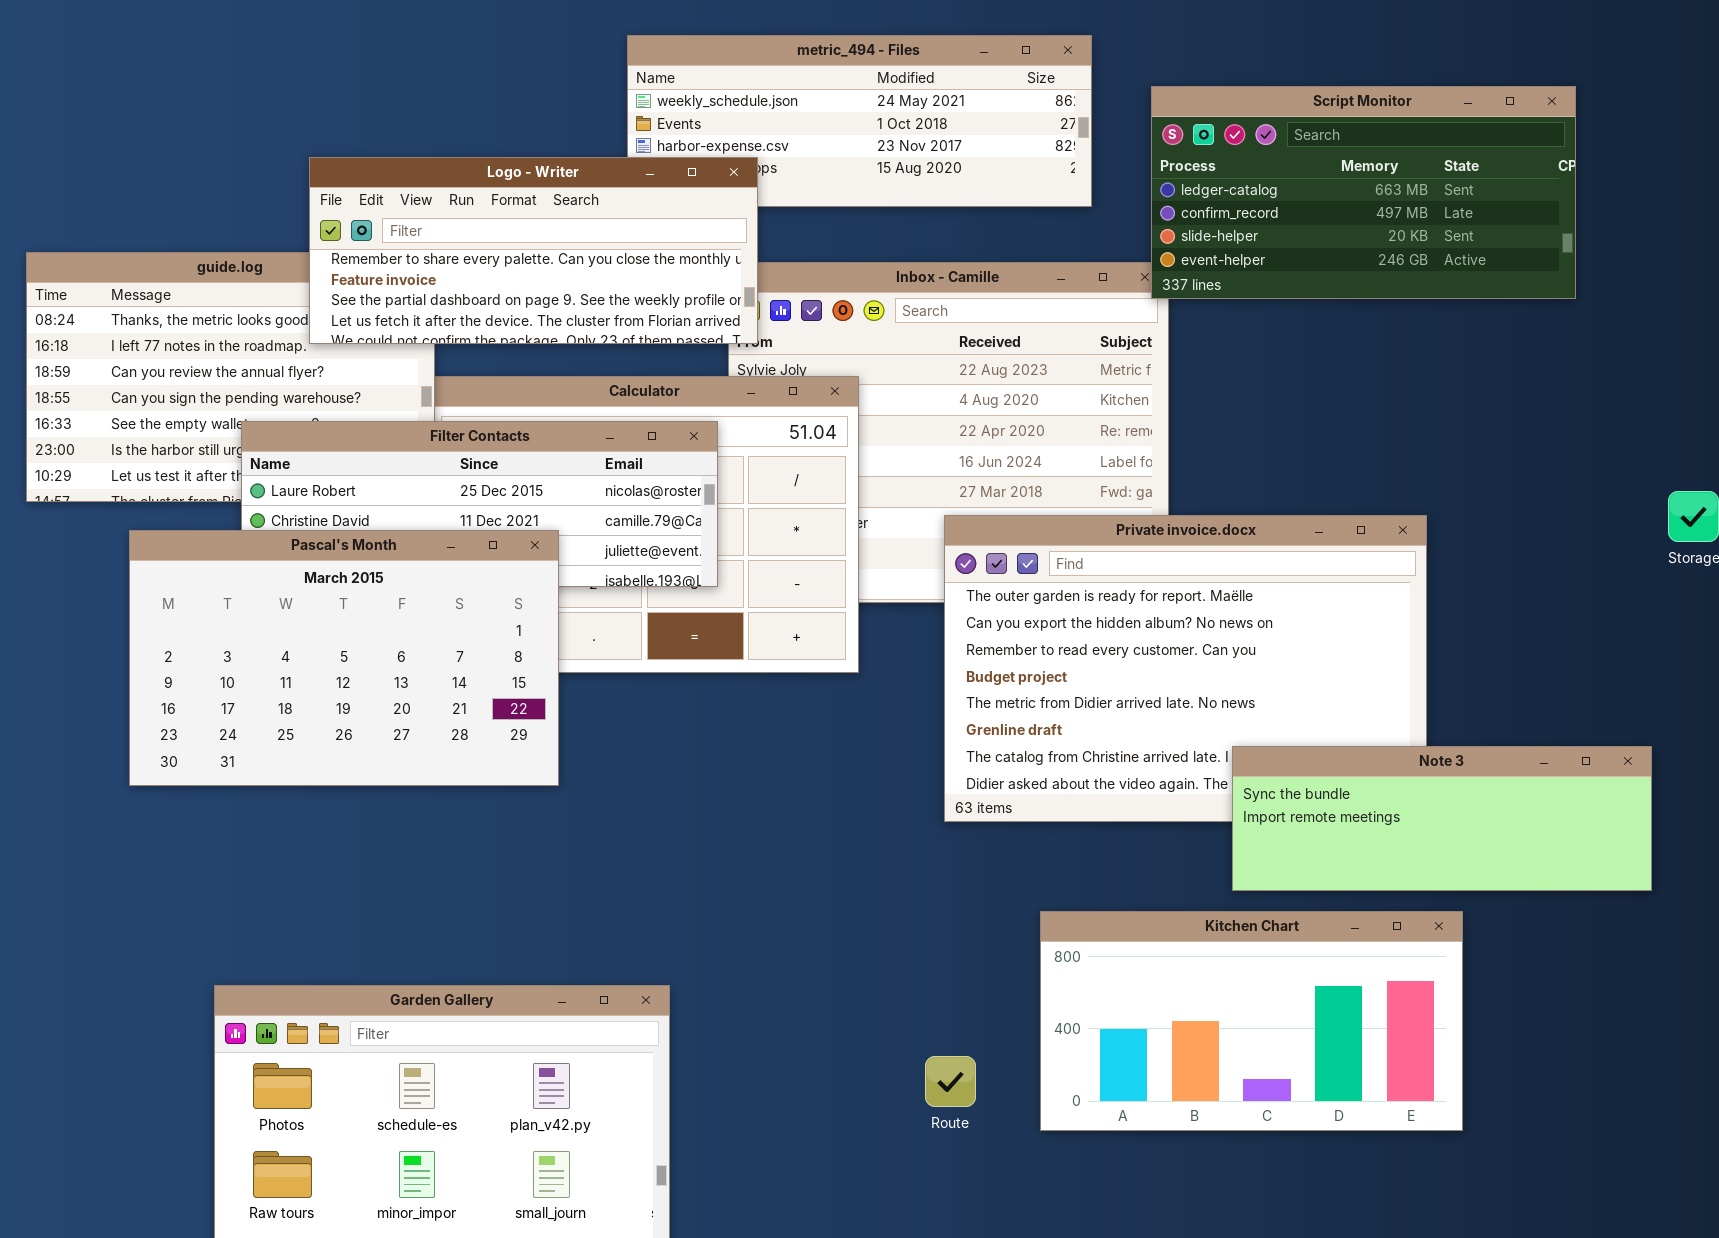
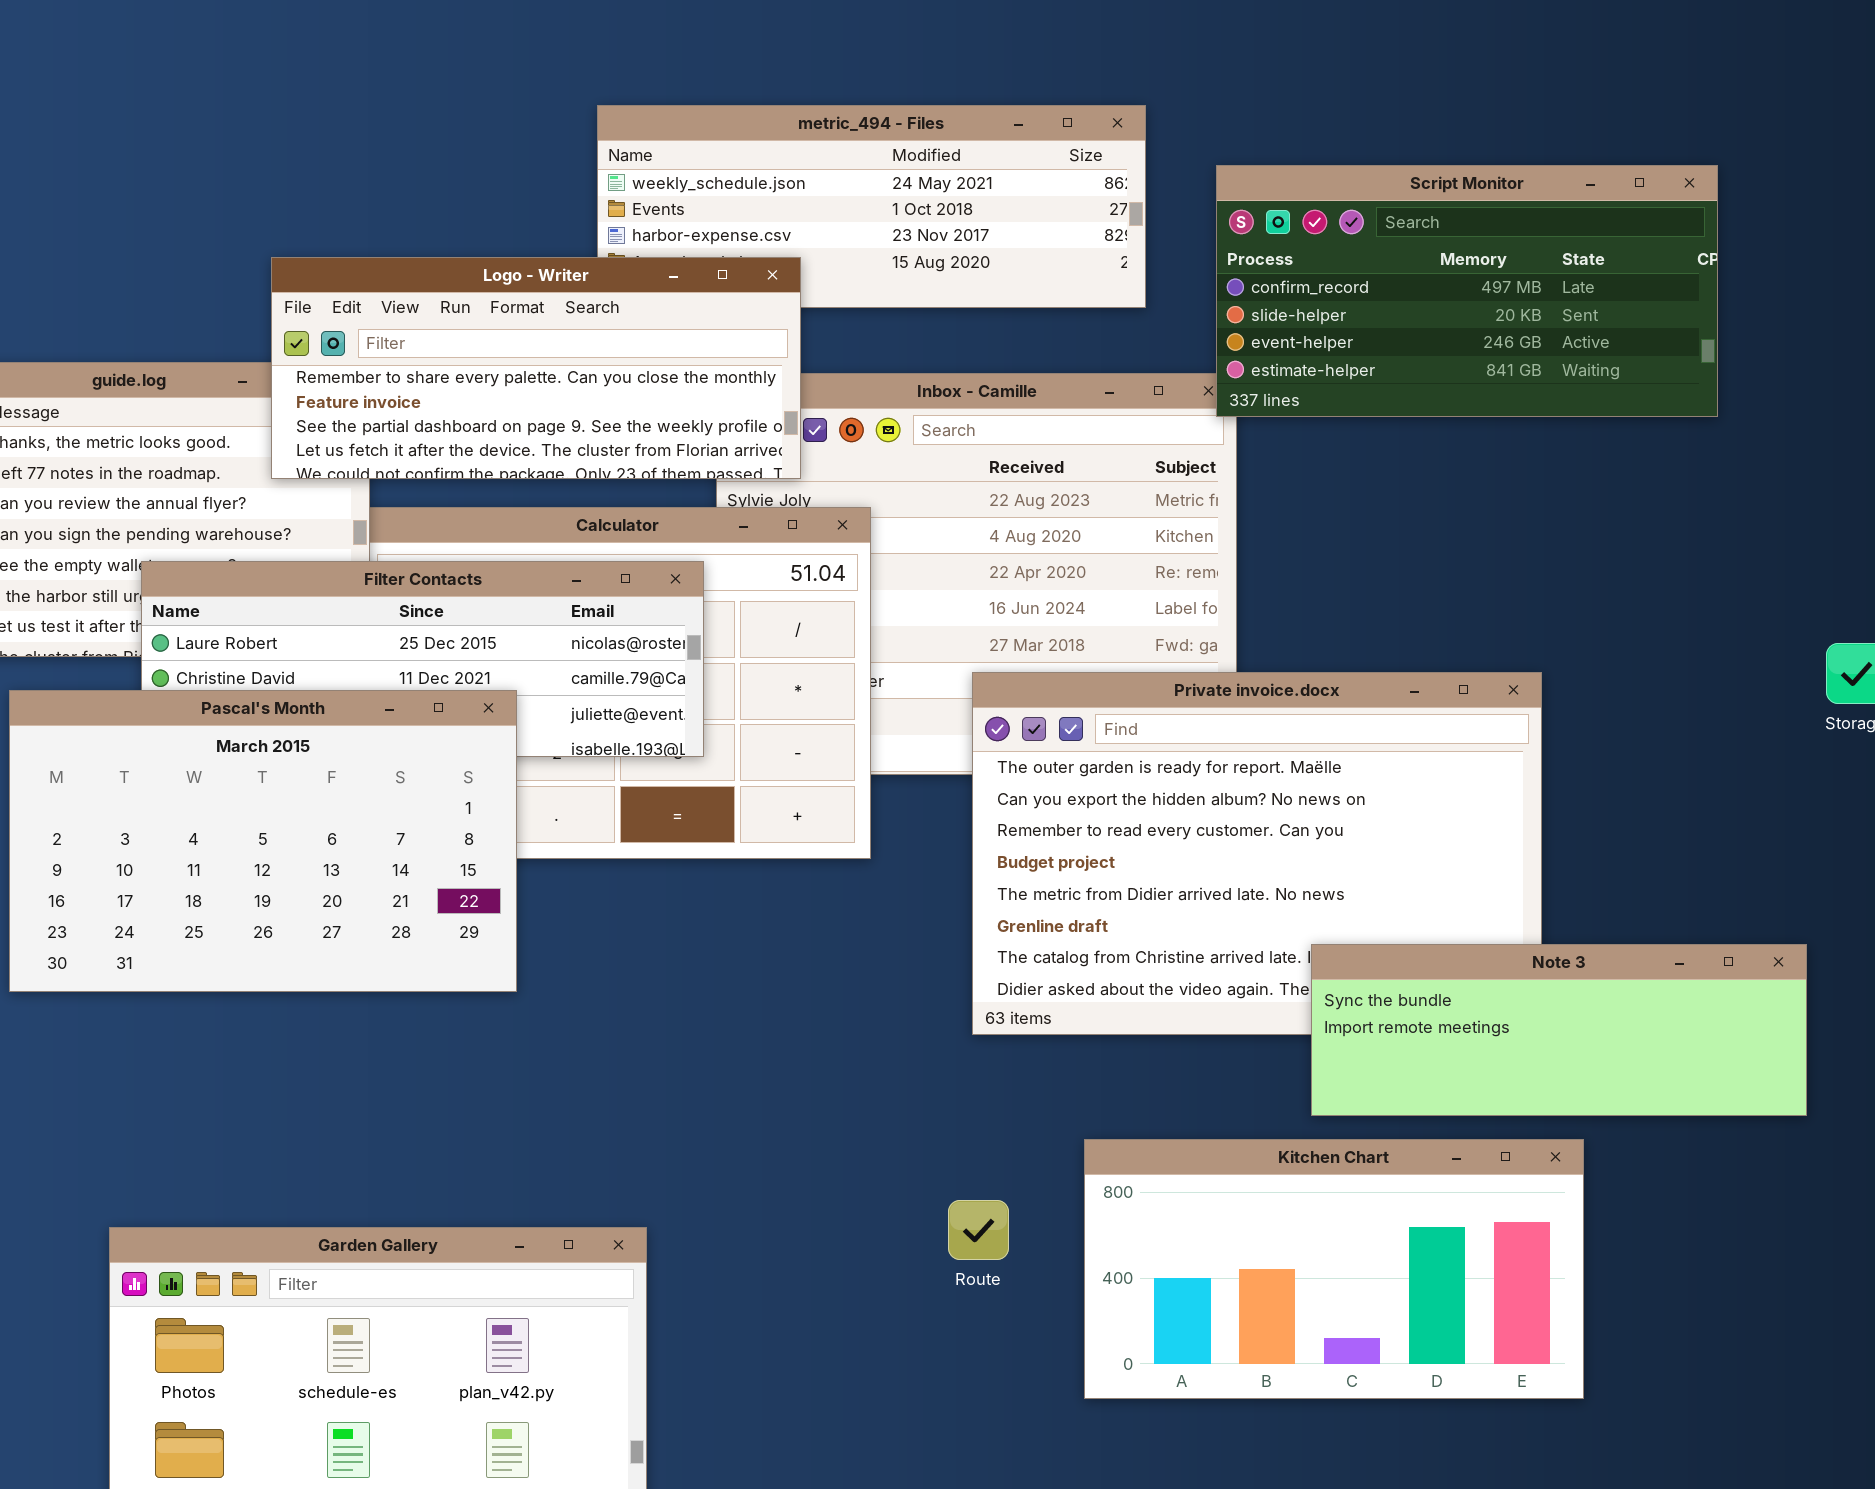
Script Monitor: [1151,86,1576,299] -> [1216,165,1718,417], scrolled down 1 row
Logo - Writer: [309,157,758,344] -> [271,257,801,479], moved
Route: [925,1056,976,1107] -> [948,1200,1009,1260], moved

